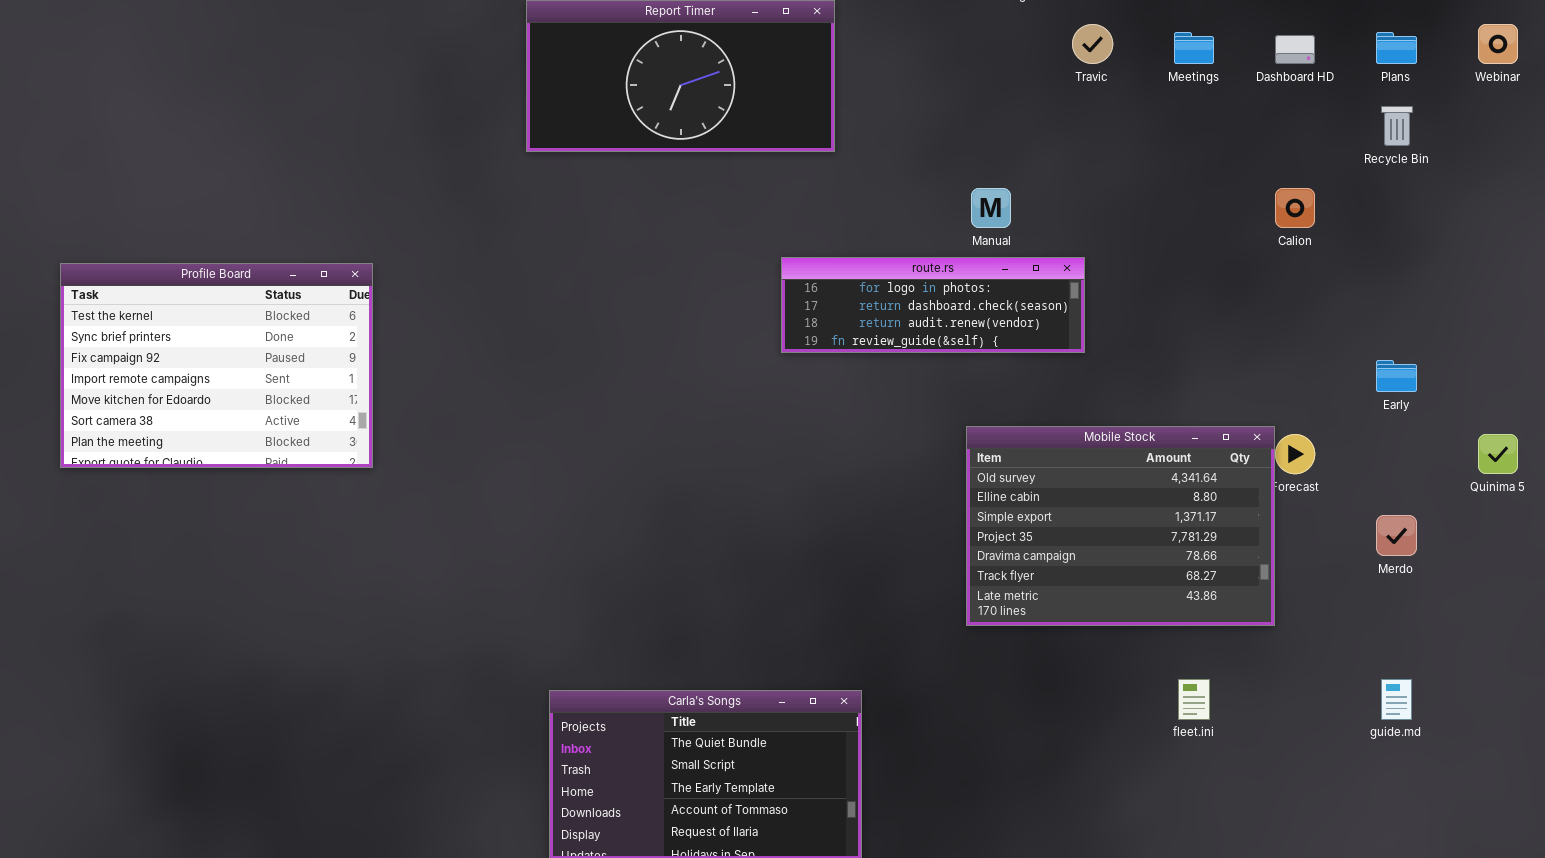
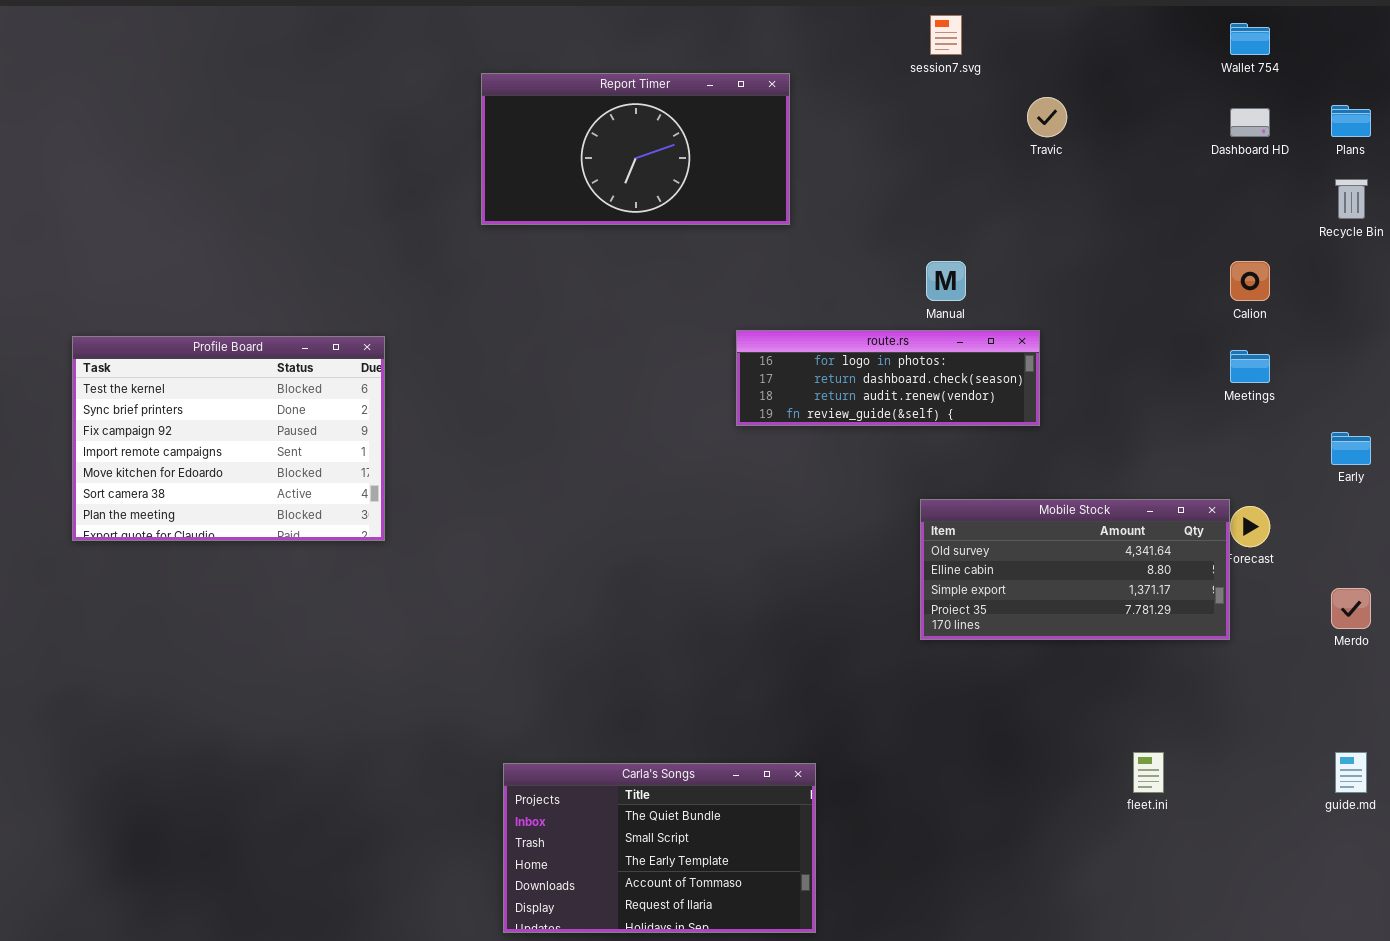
Meetings: [1174,32,1214,64] -> [1230,350,1270,383], moved
Profile Board: [60,263,373,468] -> [72,336,385,541], moved
Mobile Stock: [966,426,1275,626] -> [920,499,1230,640], resized

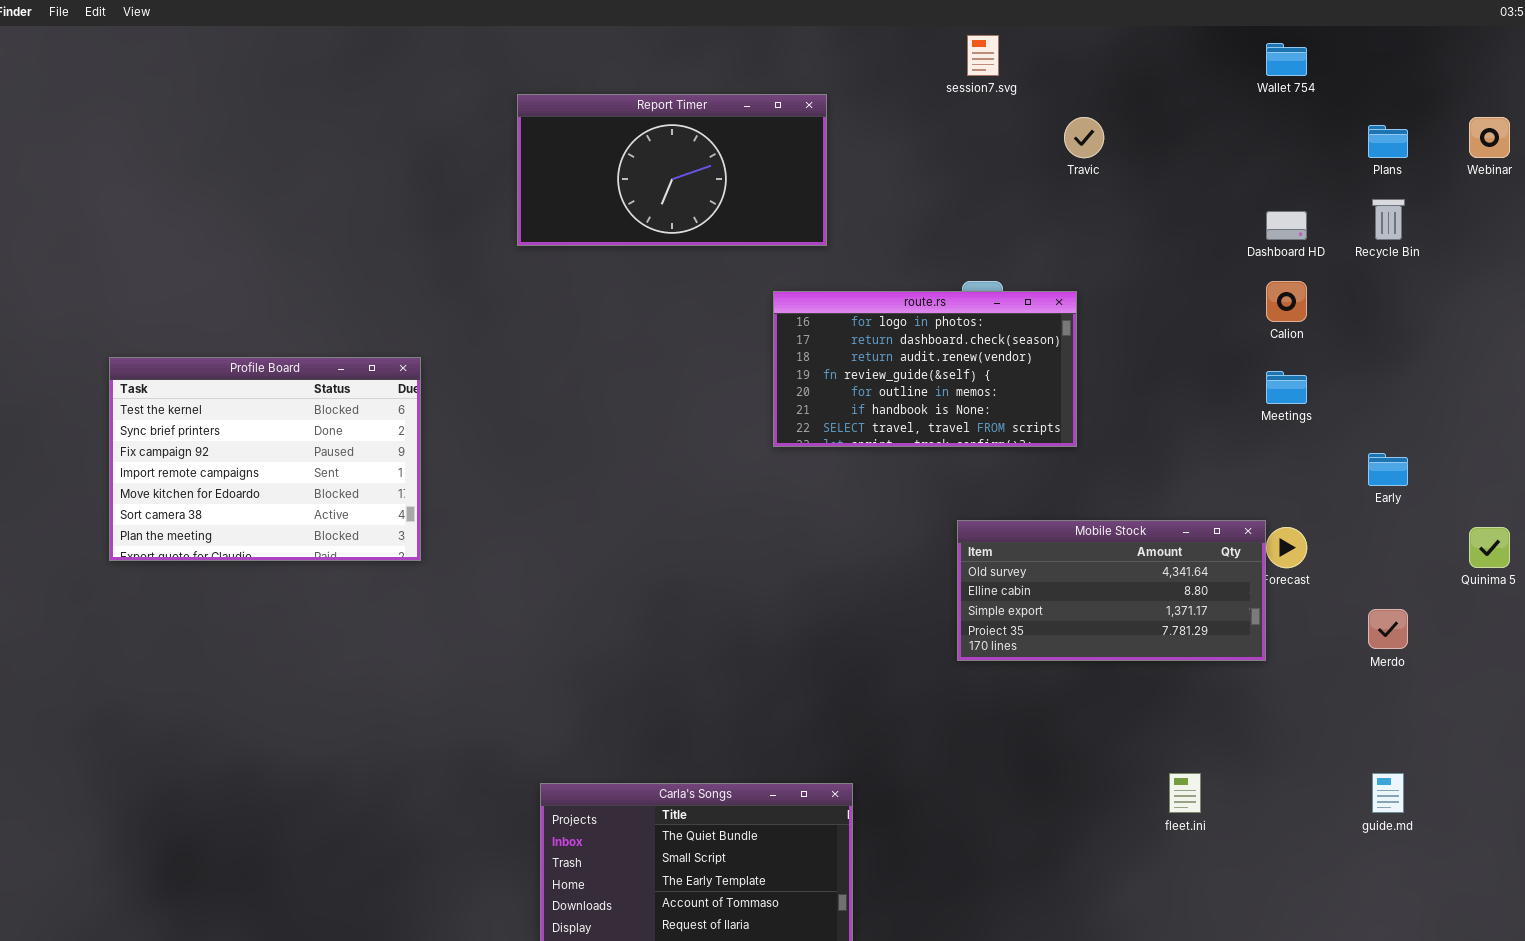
Dashboard HD: [1230,108,1270,137] -> [1266,211,1307,240], moved
route.rs: [736,330,1040,426] -> [773,291,1077,447], resized

